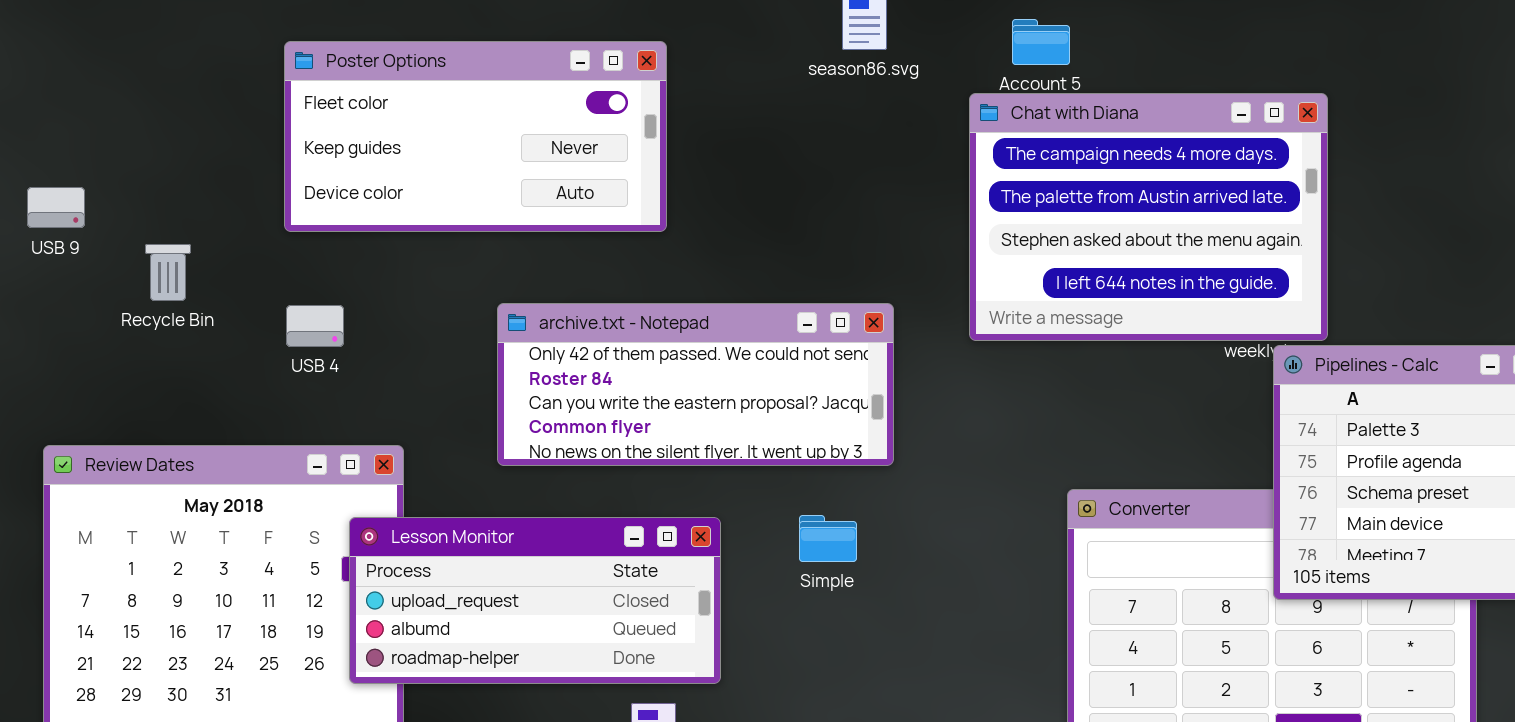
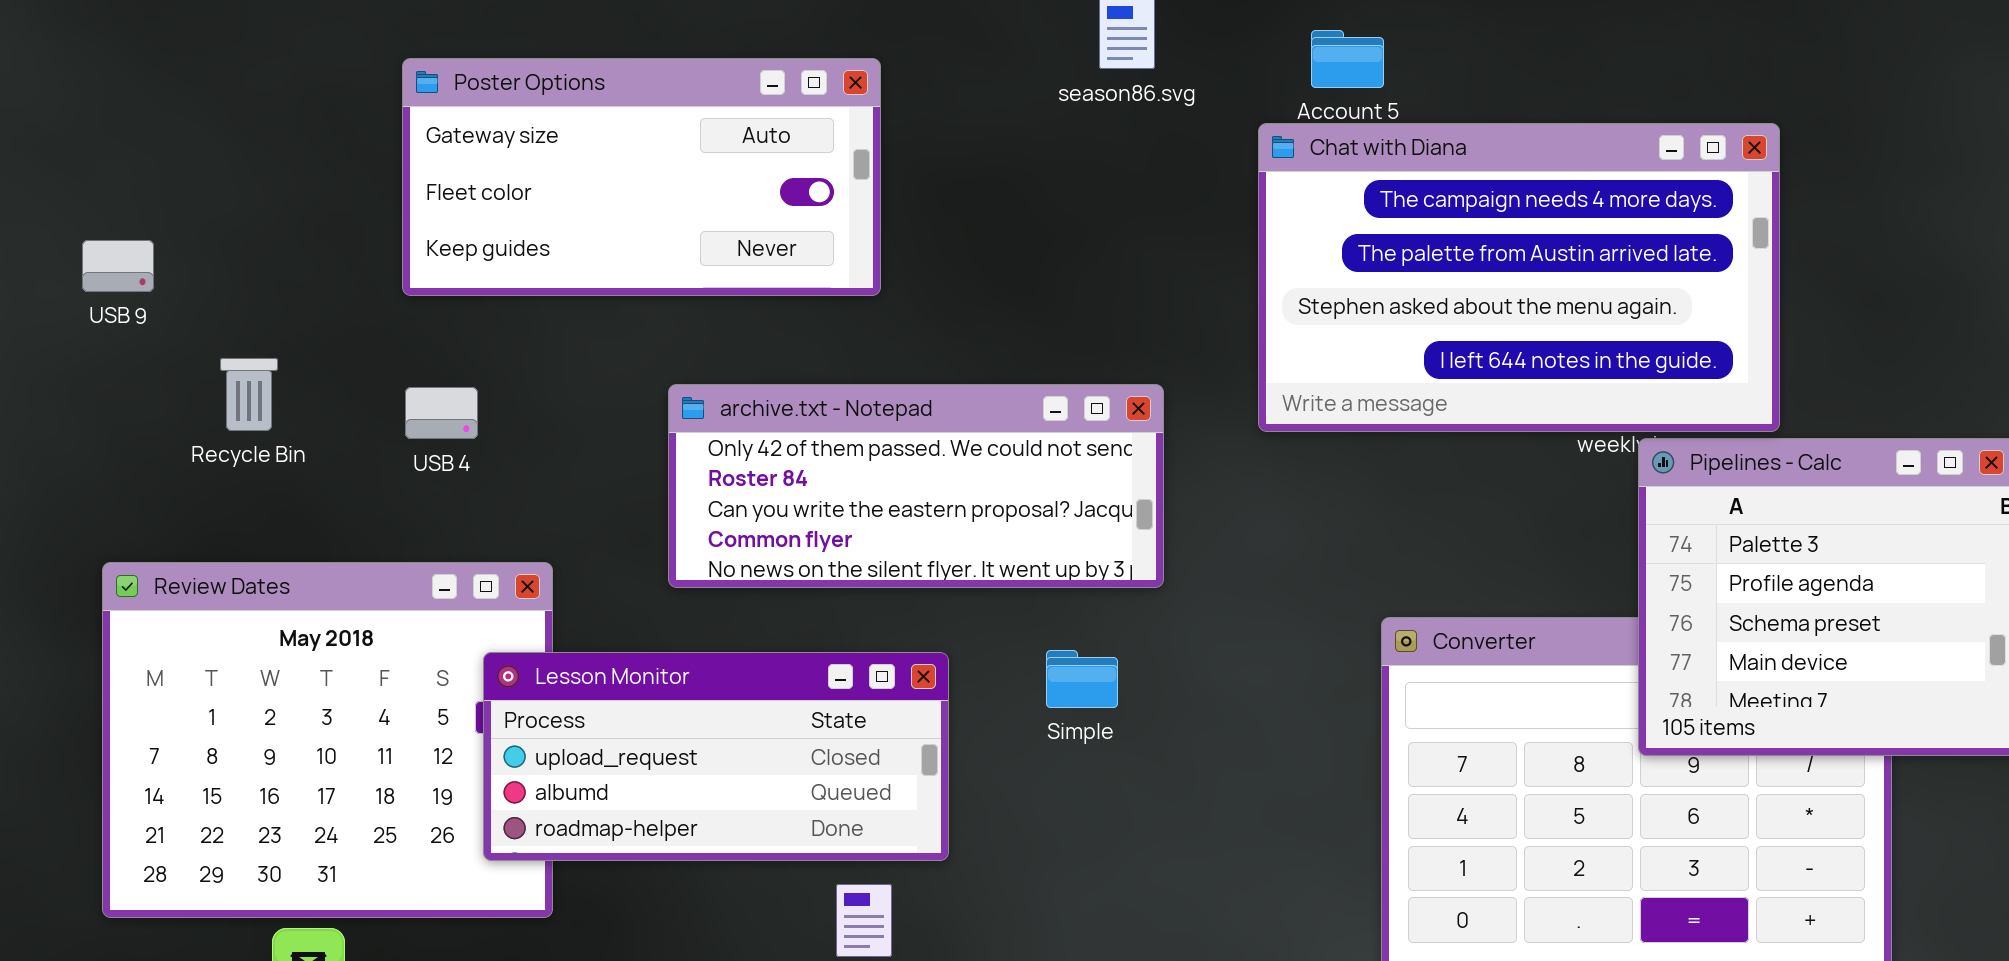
Poster Options: [284,41,667,232] -> [402,58,881,296], scrolled up 1 row
Chat with Diana: [969,93,1328,341] -> [1258,123,1780,432], resized
Recycle Bin: [145,244,191,301] -> [220,358,278,431], moved

